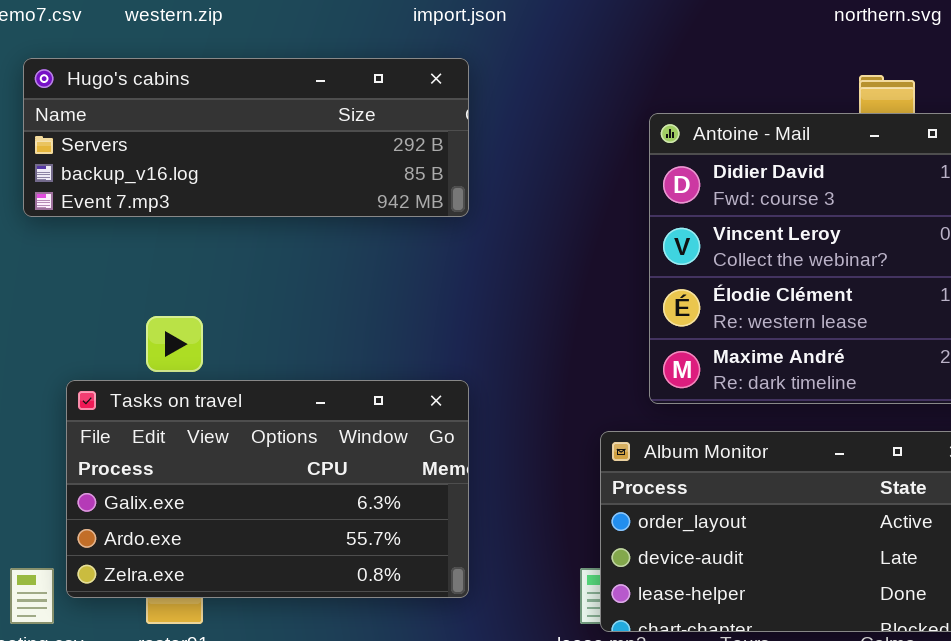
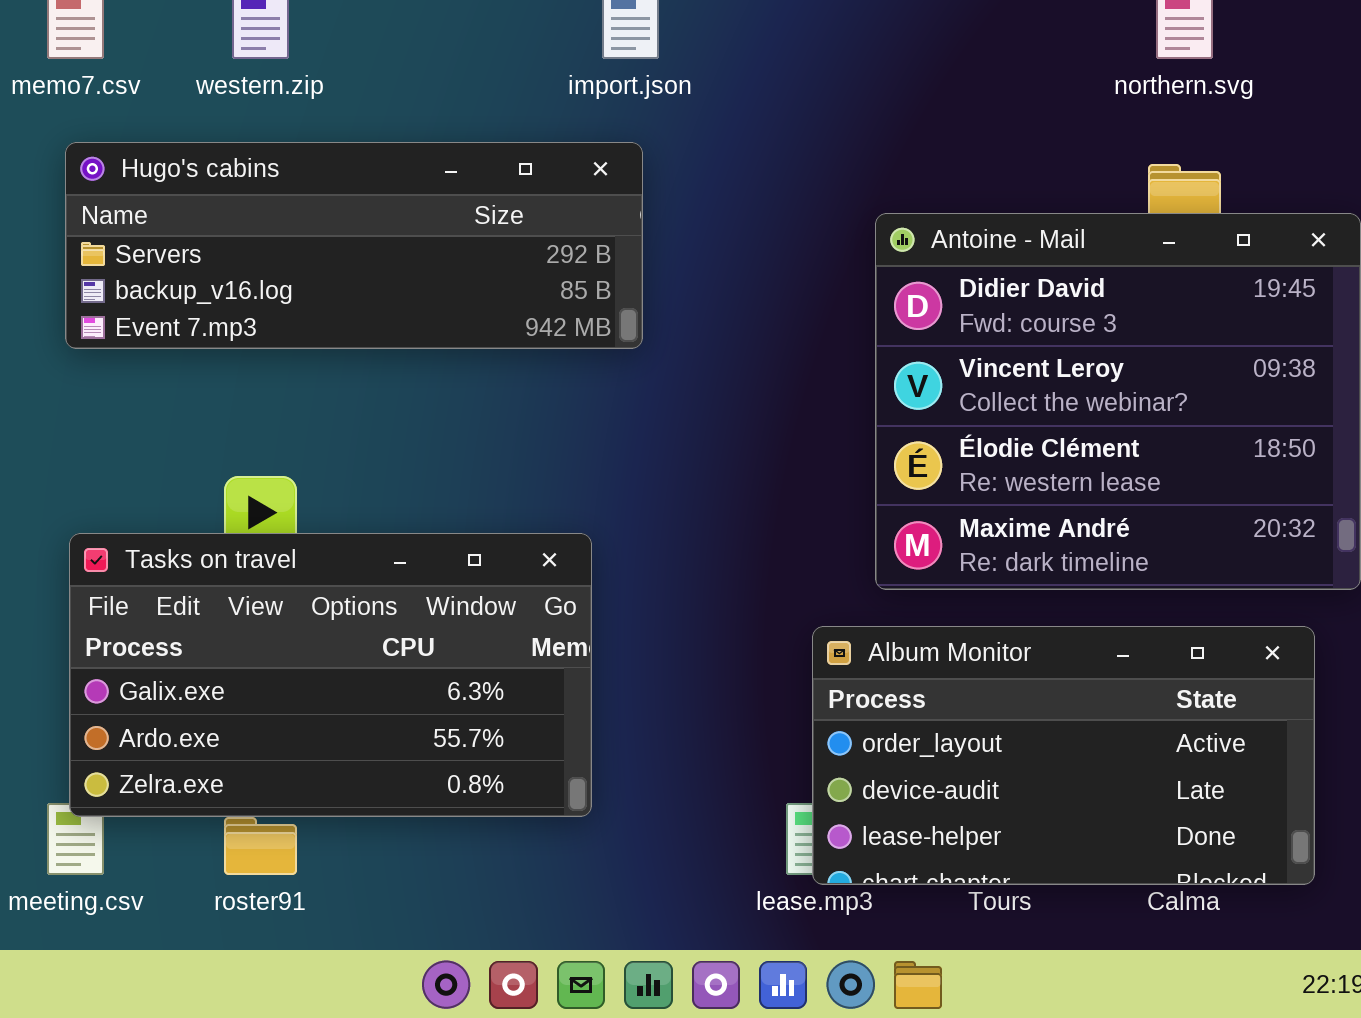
Tasks on travel: [66,380,469,598] -> [69,533,592,817], moved

